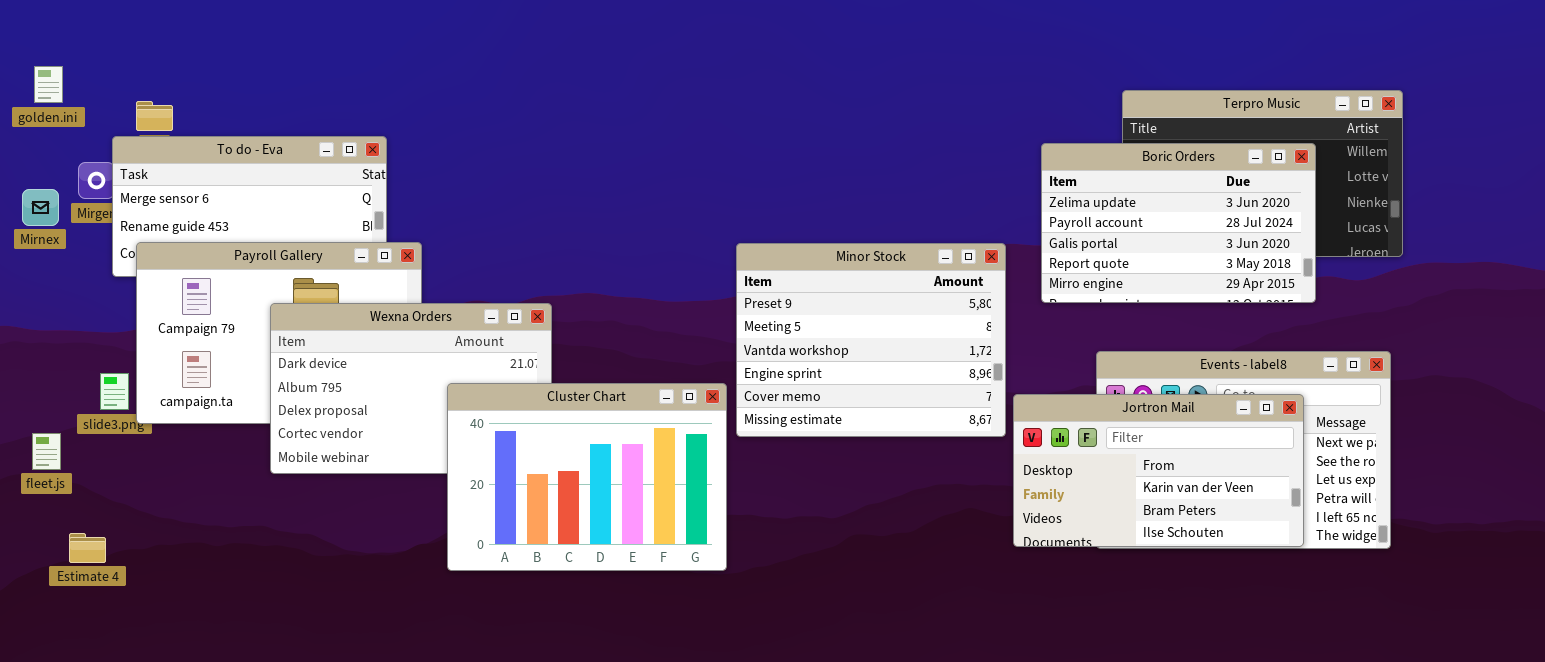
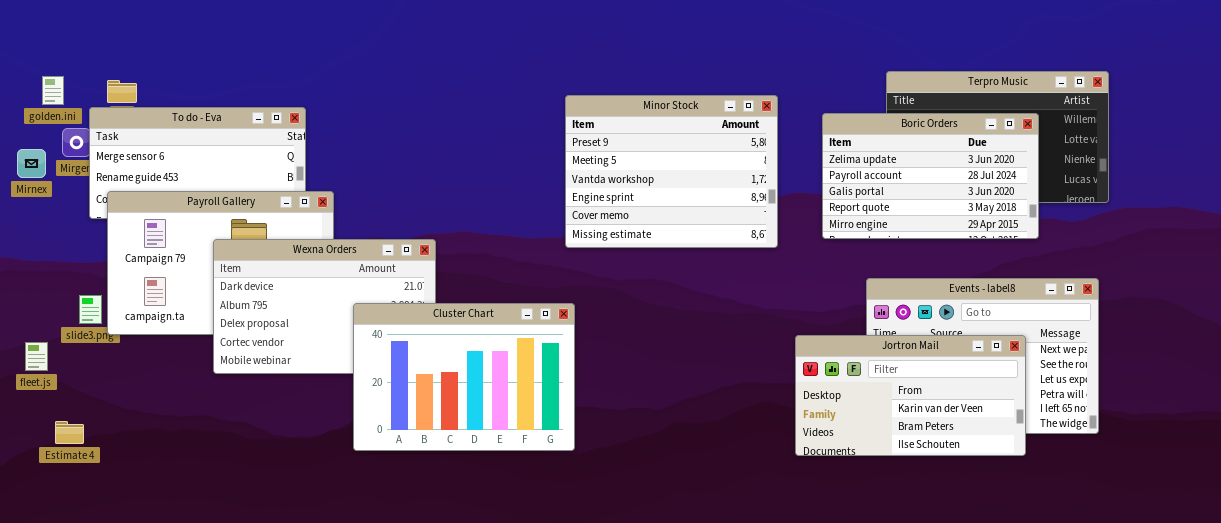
golden.ini: [34,66,63,103] -> [42,76,64,105], moved
Minor Stock: [736,243,1006,437] -> [565,95,778,248], moved
Jortron Mail: [1013,394,1304,547] -> [795,335,1026,456], moved

